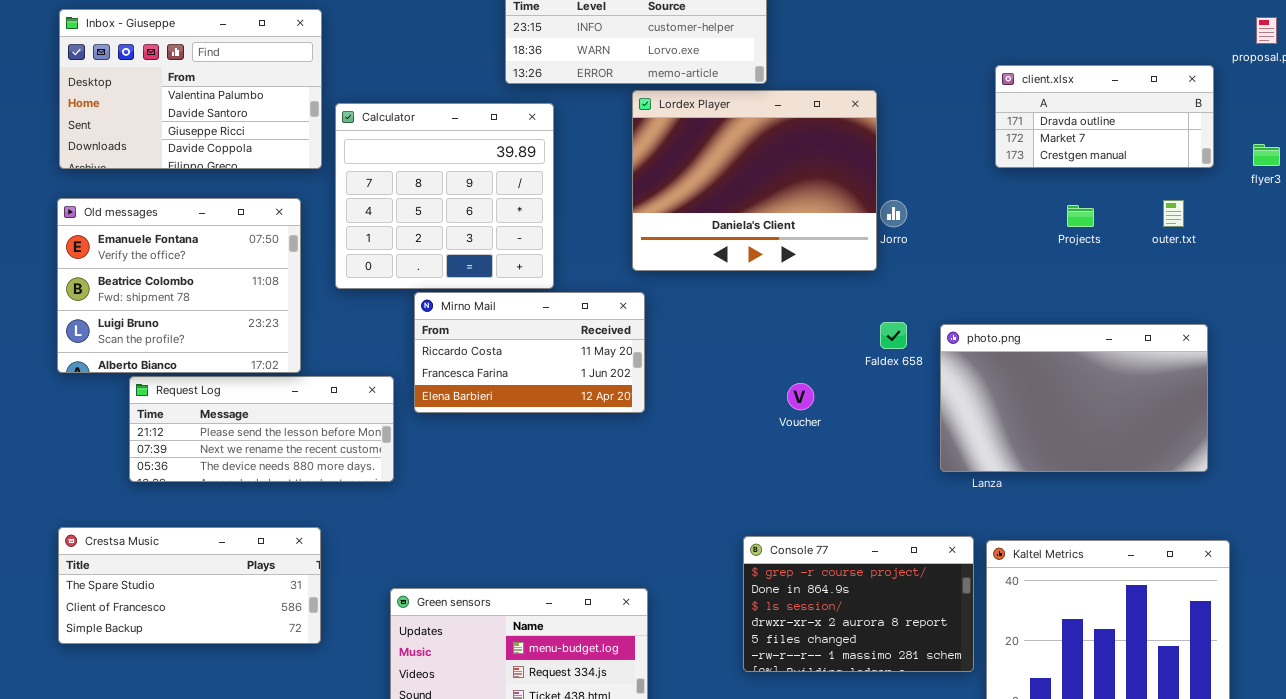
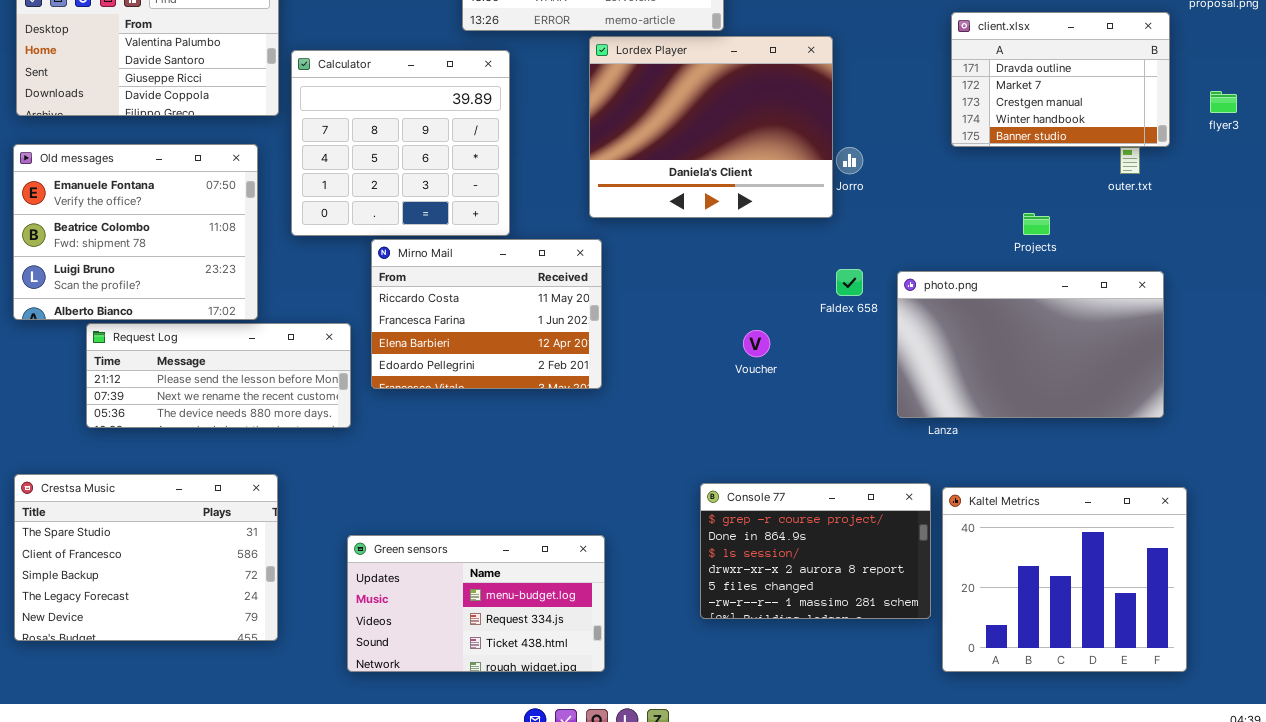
client.xlsx: [995,65,1214,168] -> [951,12,1170,147], resized
Projects: [1067,205,1094,227] -> [1023,213,1050,235], moved
Mirno Mail: [414,292,645,413] -> [371,239,602,389], resized
Crestsa Music: [58,527,321,644] -> [14,474,278,641], resized

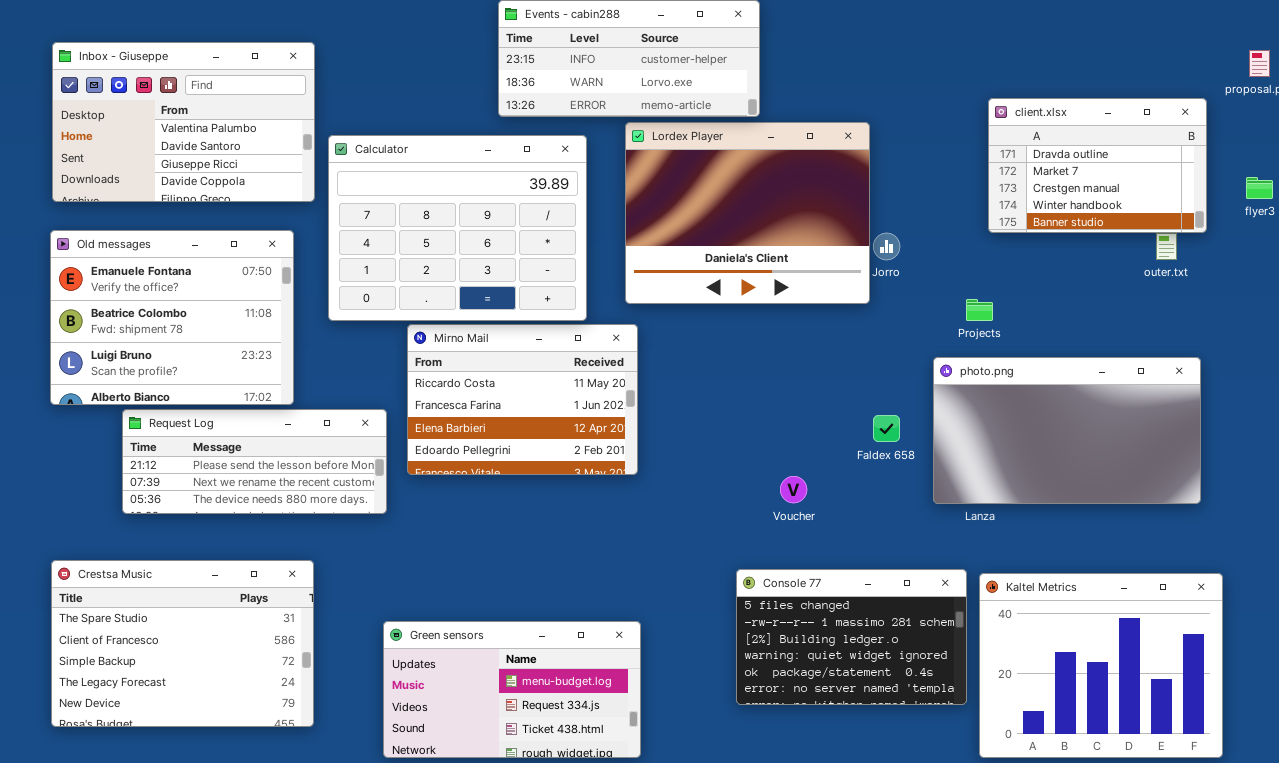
Calculator: [291,50,510,236] -> [328,135,587,321], resized
Projects: [1023,213,1050,235] -> [966,299,993,321], moved
Faldex 658: [836,269,863,296] -> [873,415,900,442], moved
Voucher: [743,330,770,357] -> [780,476,807,503], moved
Console 77: [700,483,931,619] -> [736,569,967,705], scrolled down 4 rows

